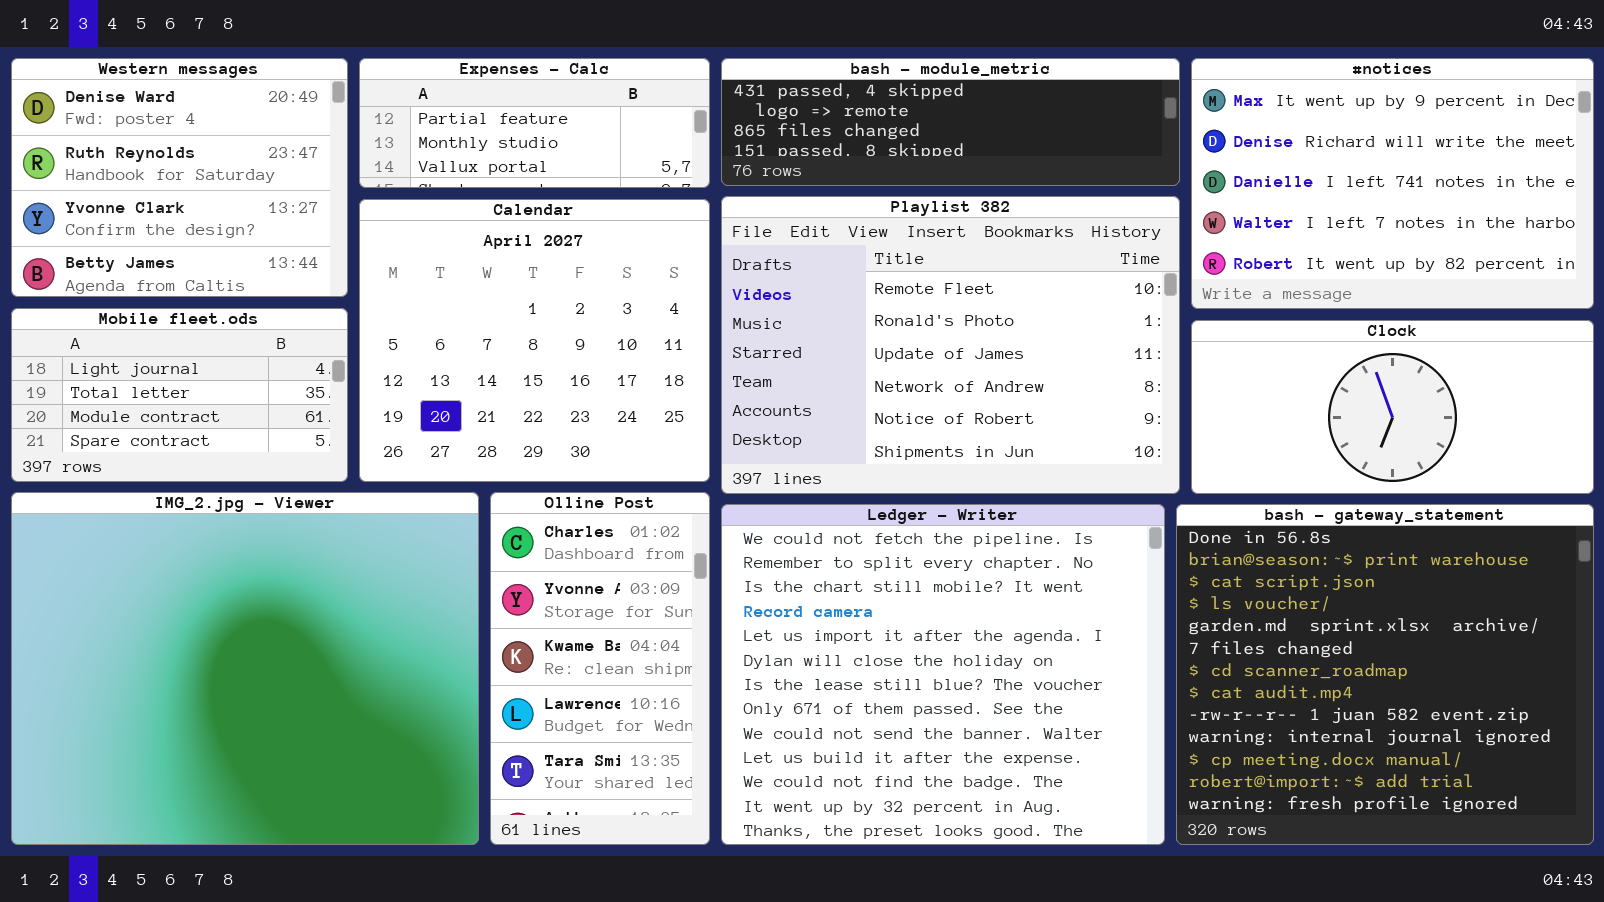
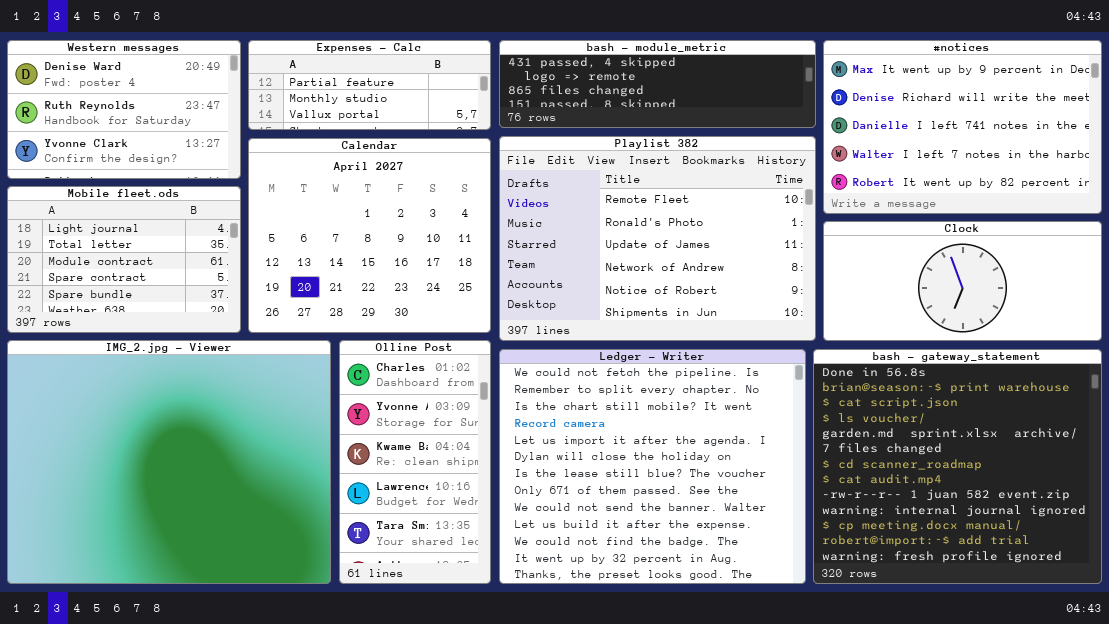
Western messages: [11,58,348,297] -> [7,40,241,179], resized
Mobile fleet.ods: [11,308,348,482] -> [7,186,241,333], resized

